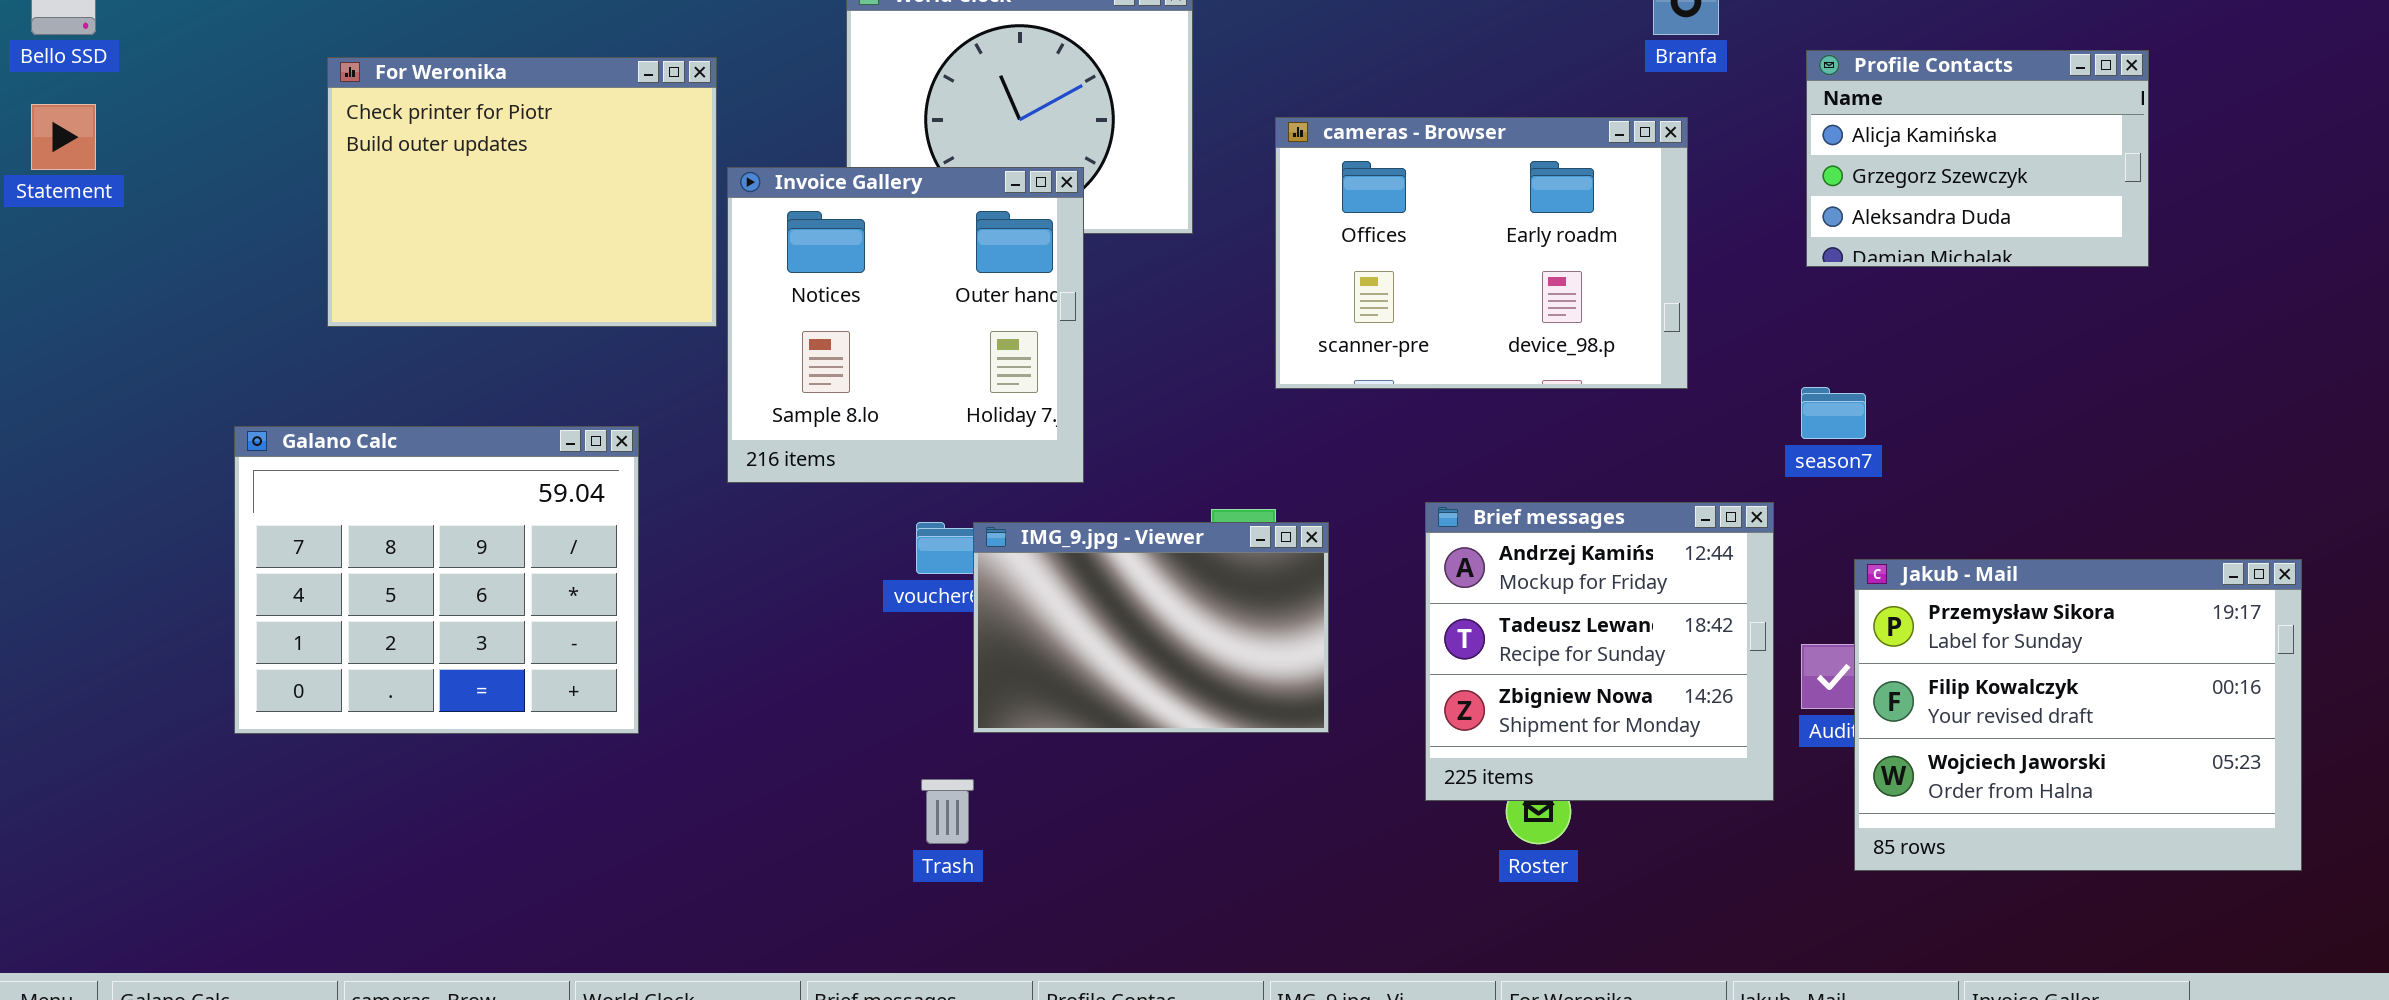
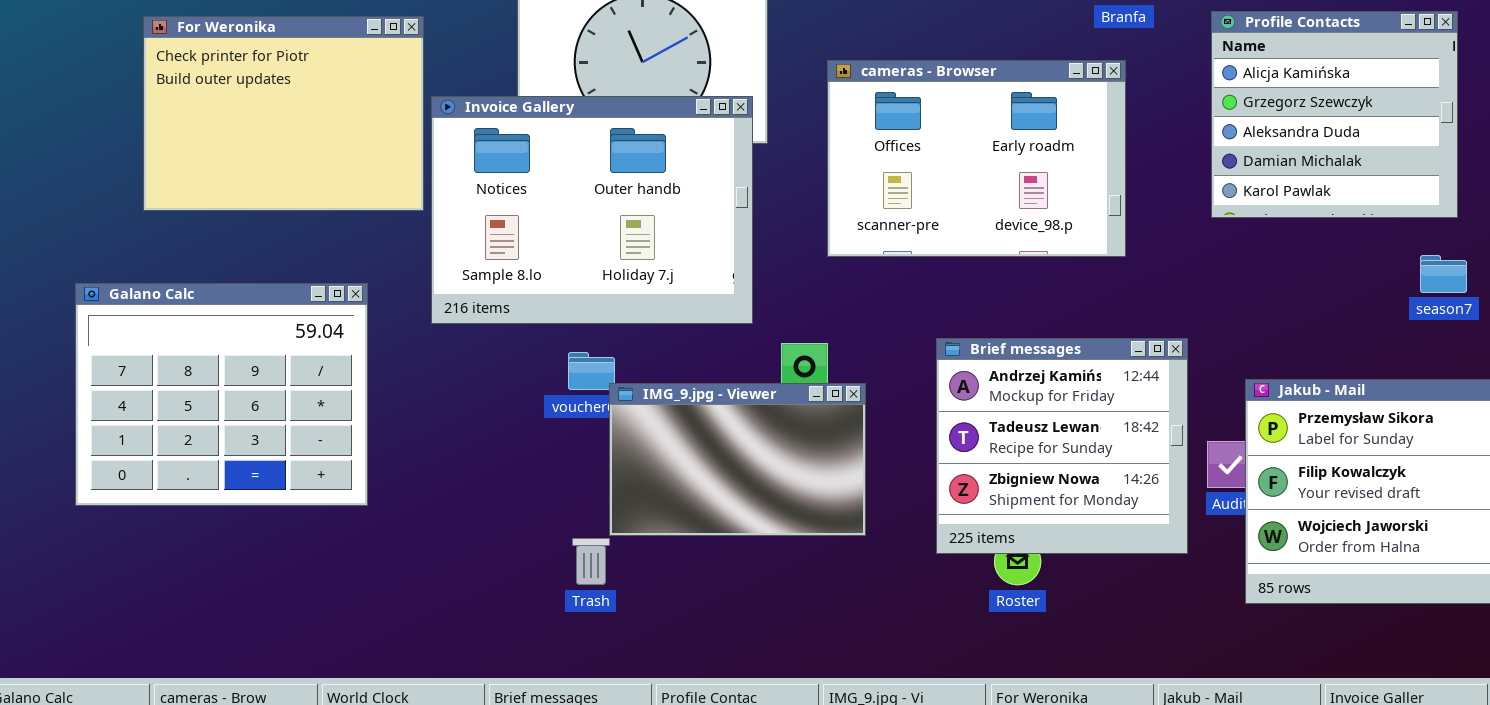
Profile Contacts: [1806,50,2149,267] -> [1211,11,1458,218], resized
Invoice Gallery: [727,167,1084,483] -> [431,96,753,324], resized
season7: [1801,387,1866,439] -> [1420,255,1467,293], moved
IMG_9.jpg - Viewer: [973,522,1329,733] -> [609,383,866,536], moved

